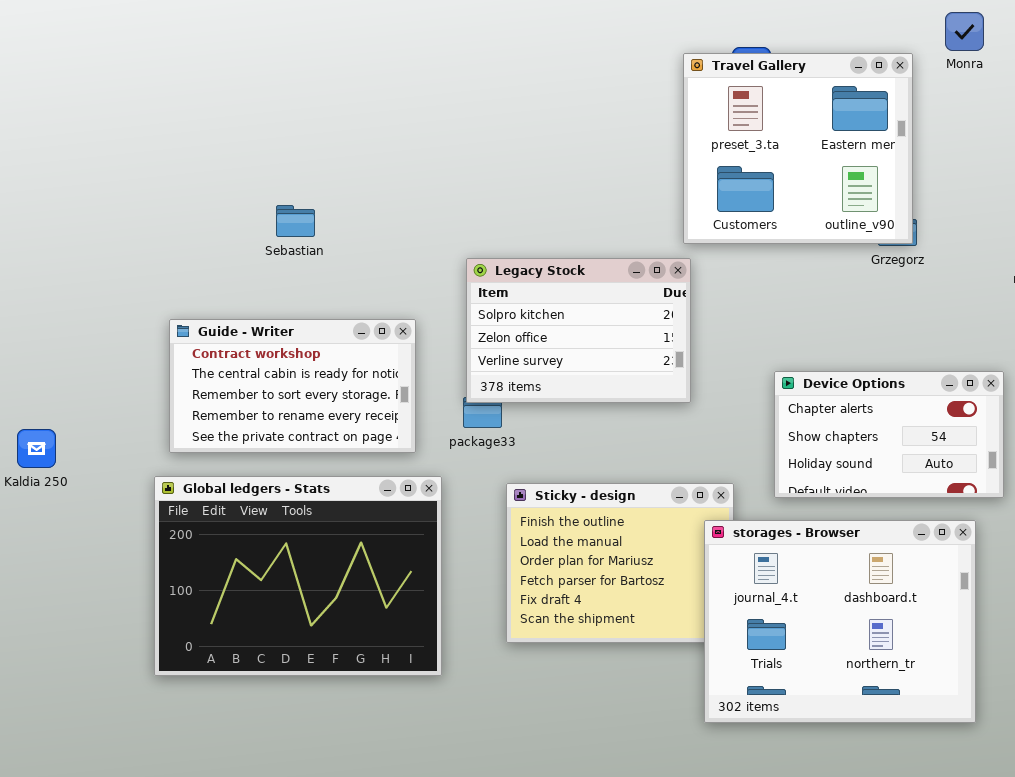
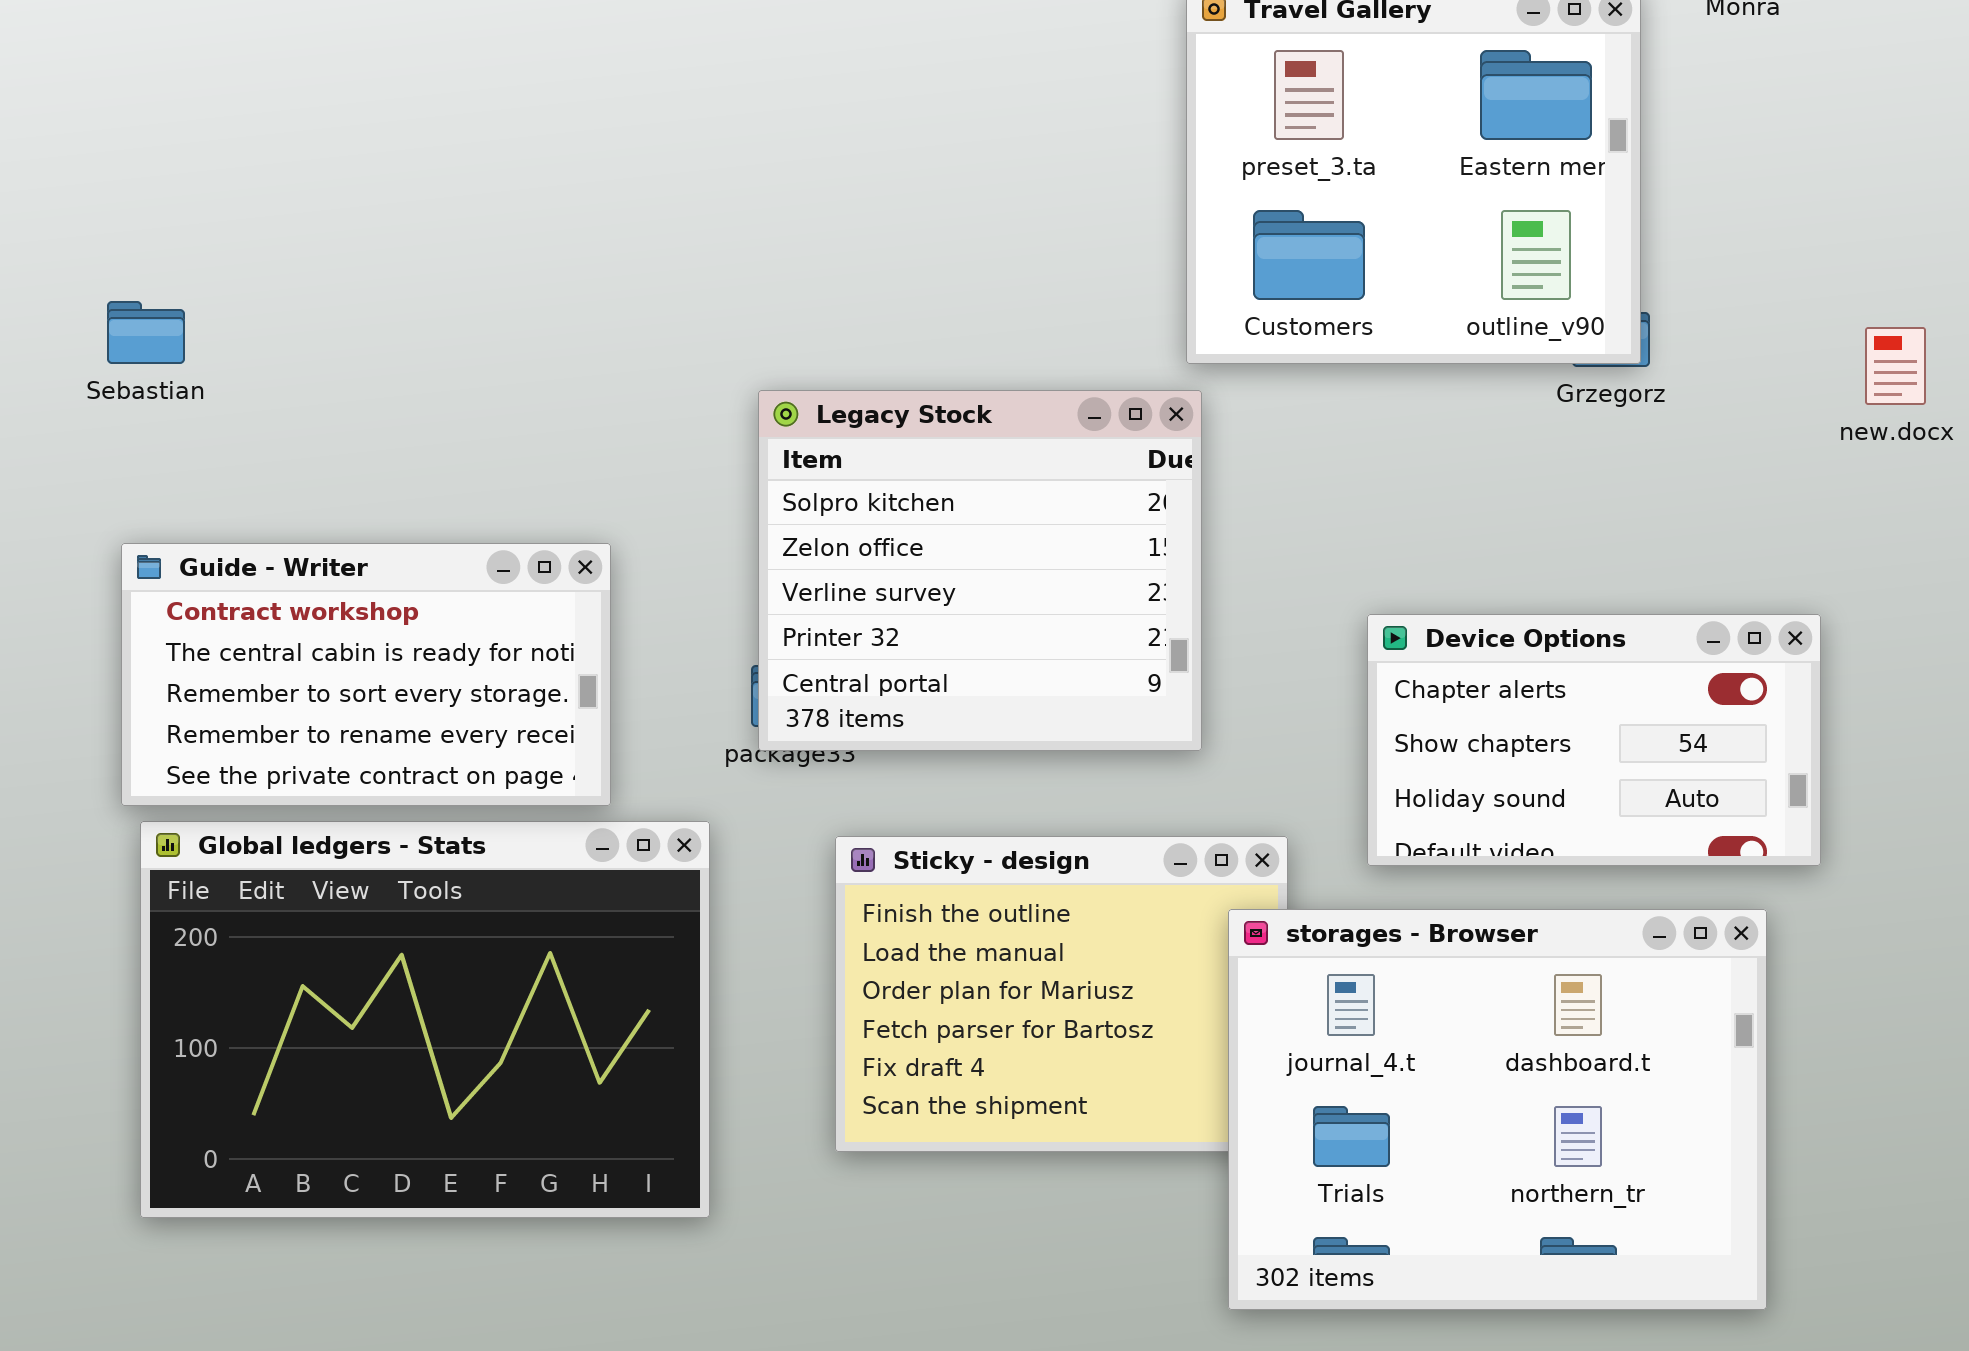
Sebastian: [276,205,315,237] -> [107,301,185,364], moved
Legacy Stock: [466,258,691,403] -> [758,390,1202,751], resized
Guide - Writer: [169,319,416,453] -> [121,543,611,806], moved

